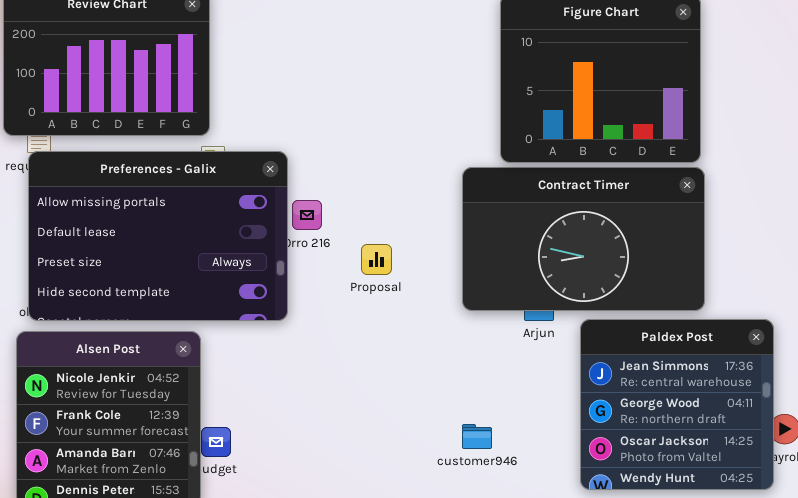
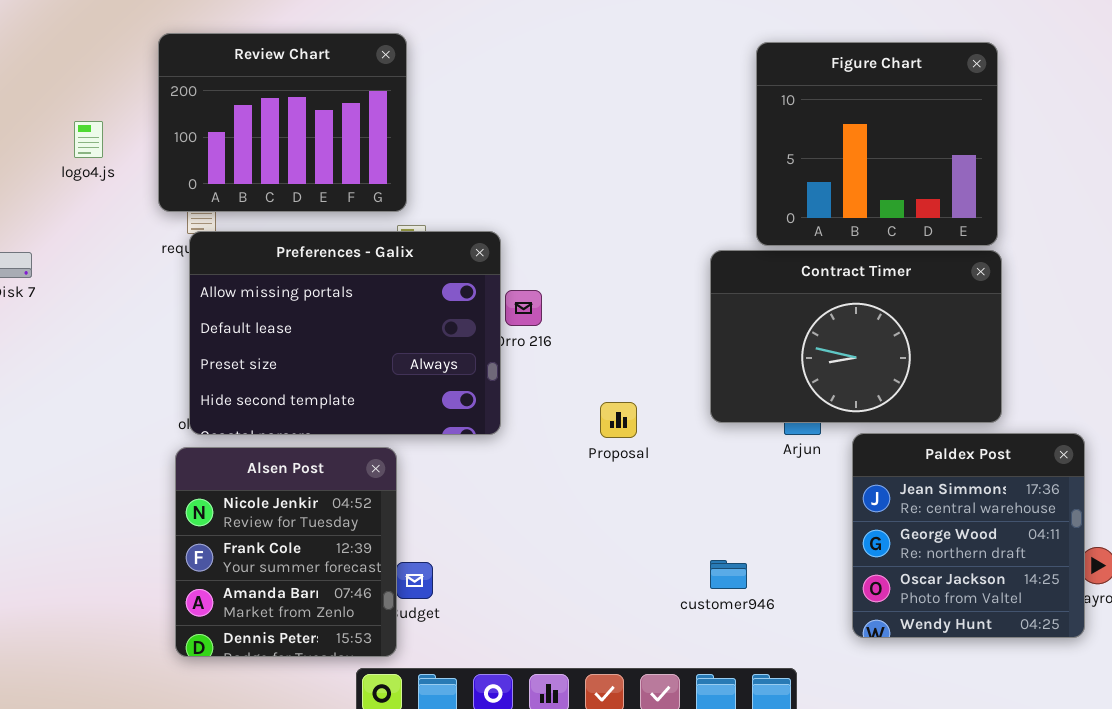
Proposal: [361,244,392,275] -> [600,402,637,438], moved

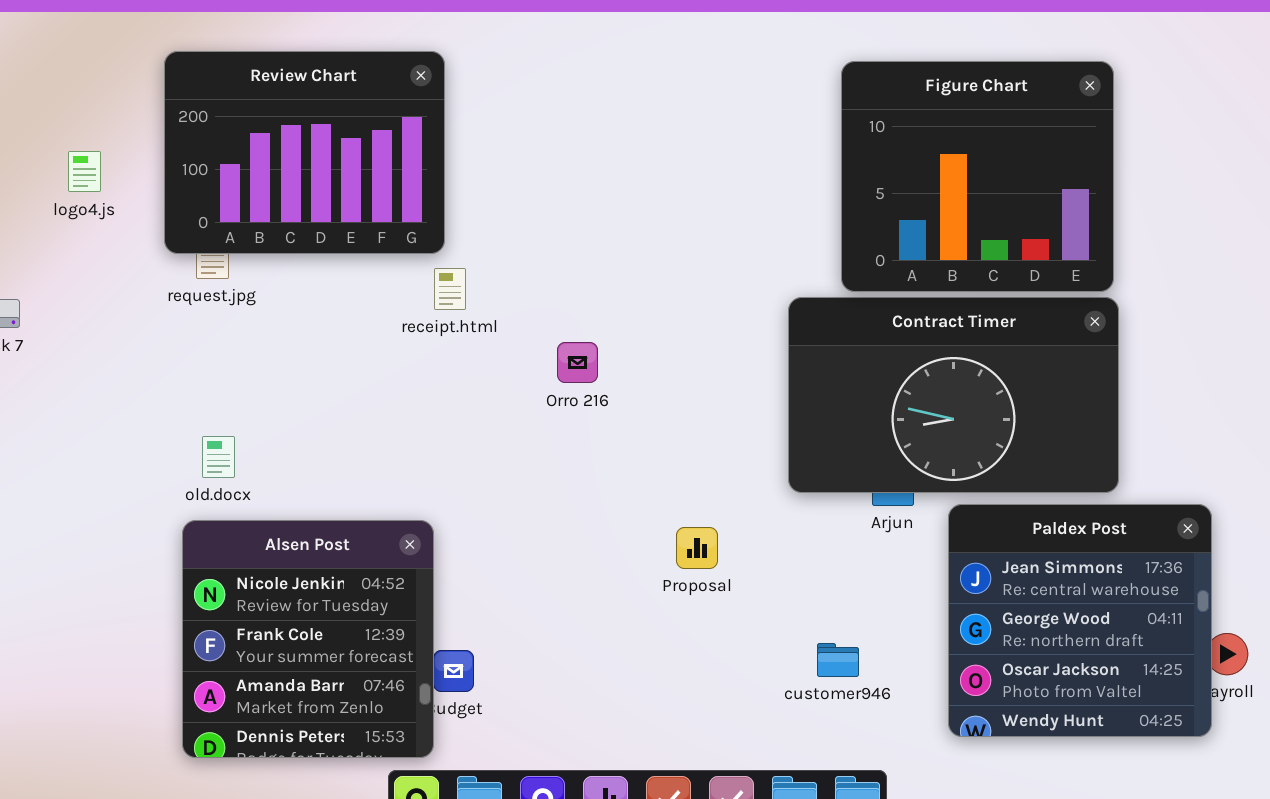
Preferences - Galix: [189,231,501,435] -> none, closed
Proposal: [600,402,637,438] -> [676,527,718,569], moved
customer946: [710,560,747,589] -> [817,643,859,677], moved

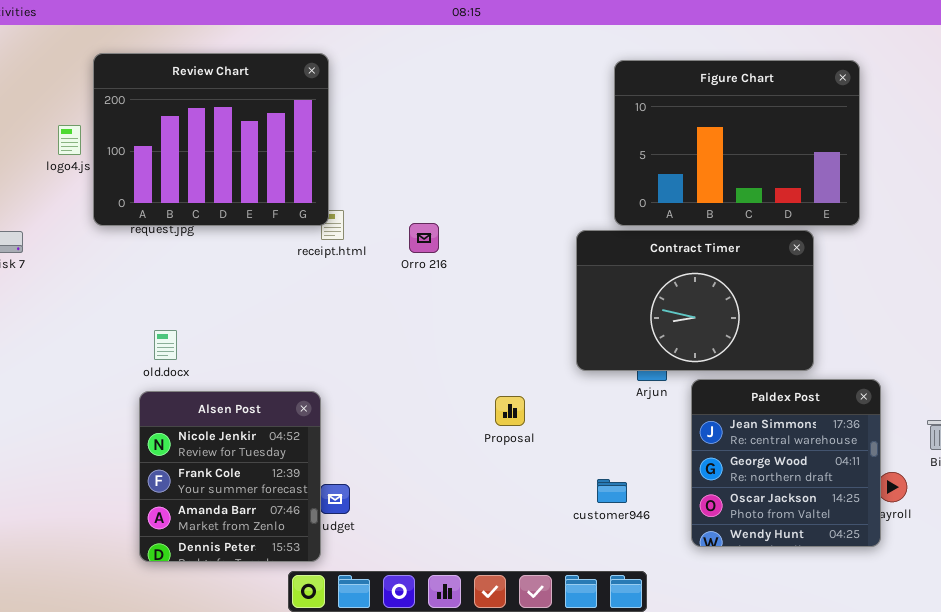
Review Chart: [164,51,445,254] -> [93,53,329,226], resized
Figure Chart: [841,61,1114,292] -> [614,60,860,226], resized
Orro 216: [557,342,598,383] -> [409,223,439,253], moved

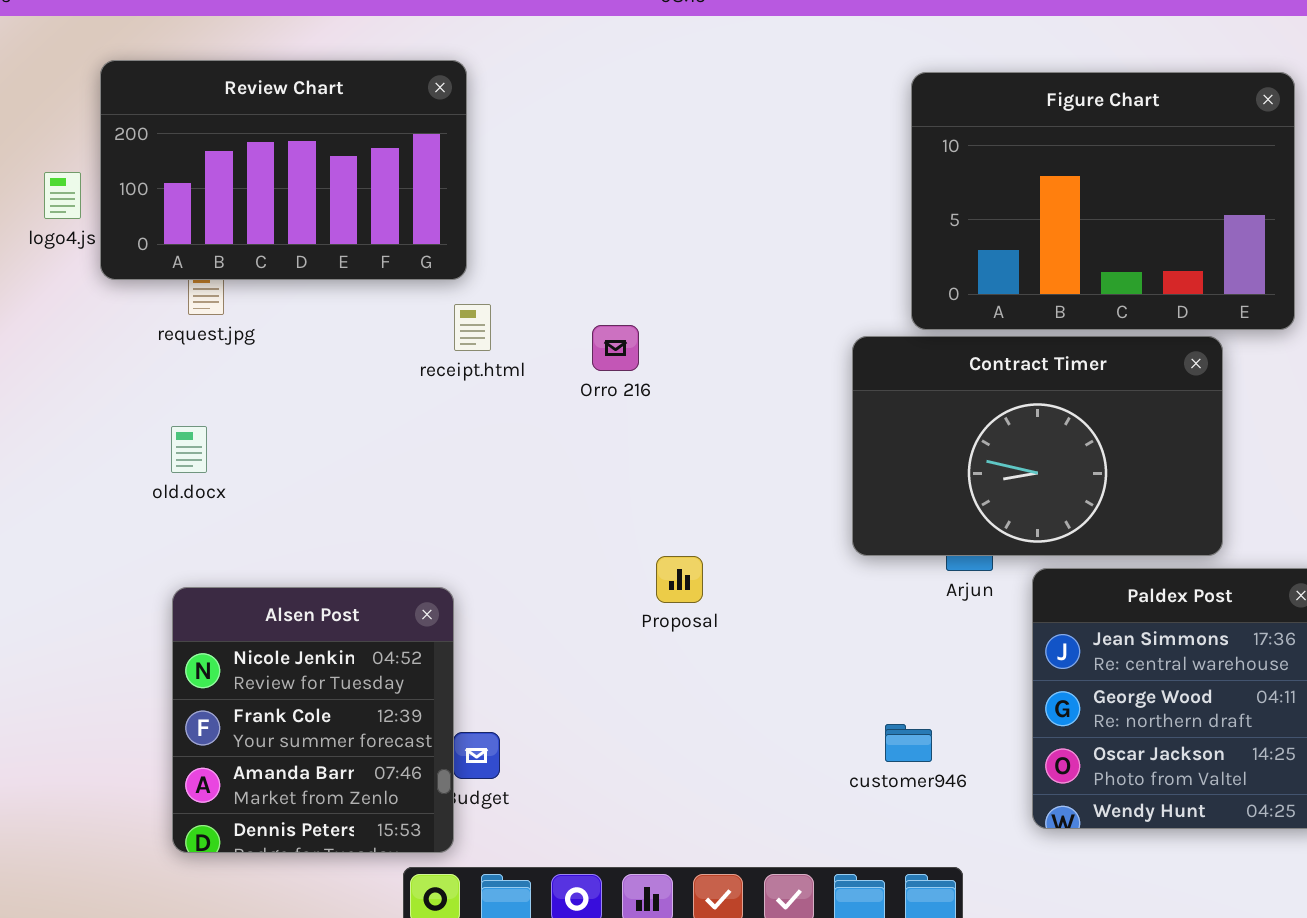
Review Chart: [93,53,329,226] -> [100,60,467,280], resized
old.docx: [154,330,177,360] -> [171,426,207,473], moved
Proposal: [495,396,525,426] -> [656,556,703,603], moved

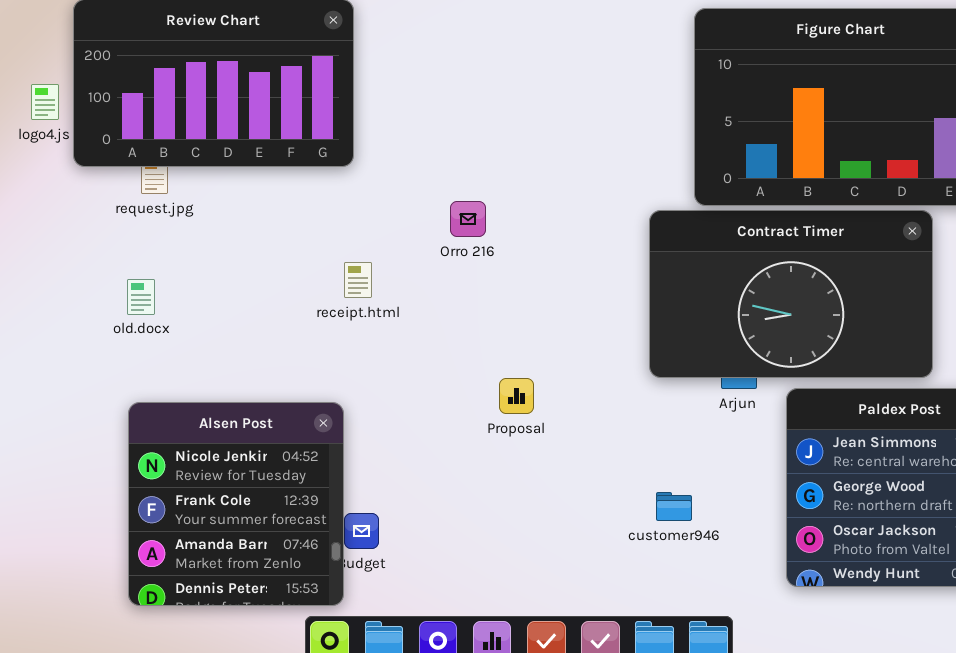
receipt.html: [454,304,491,351] -> [344,262,372,298], moved
customer946: [885,724,932,762] -> [656,492,692,521], moved

